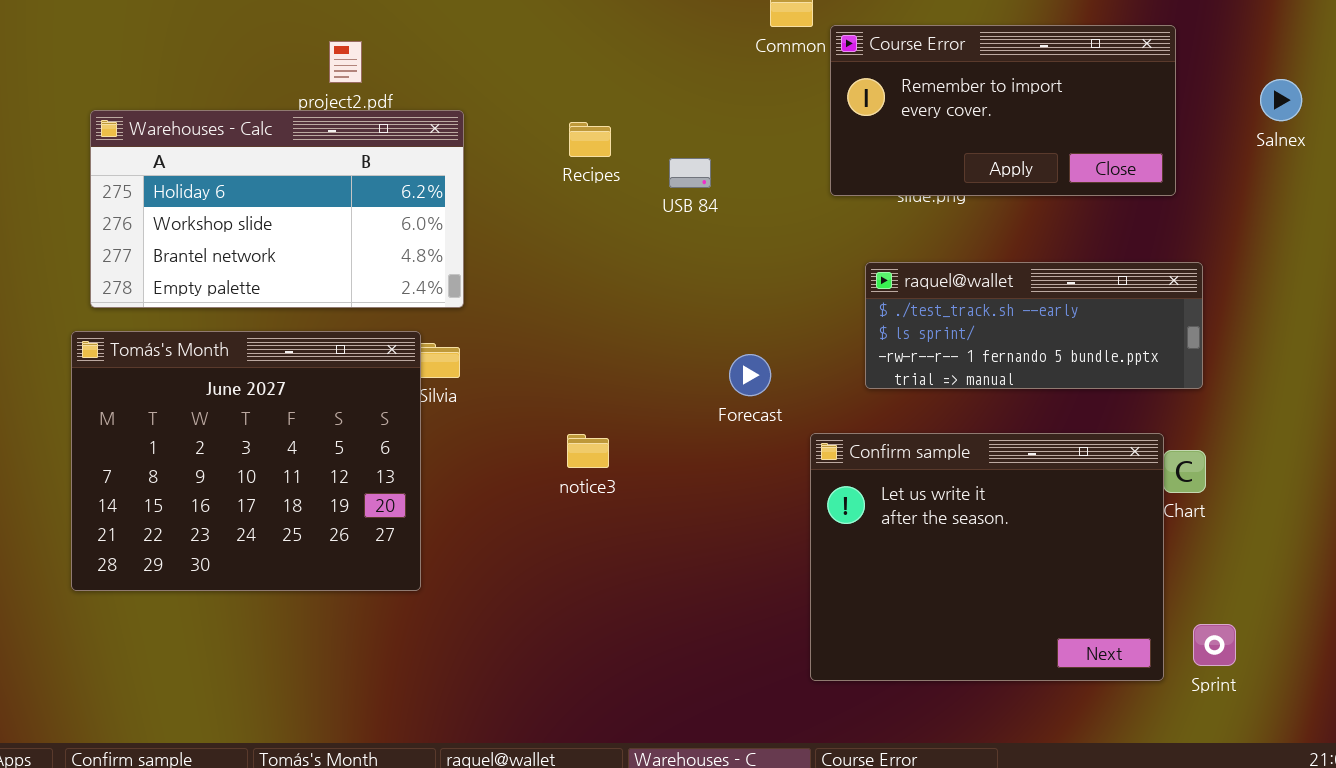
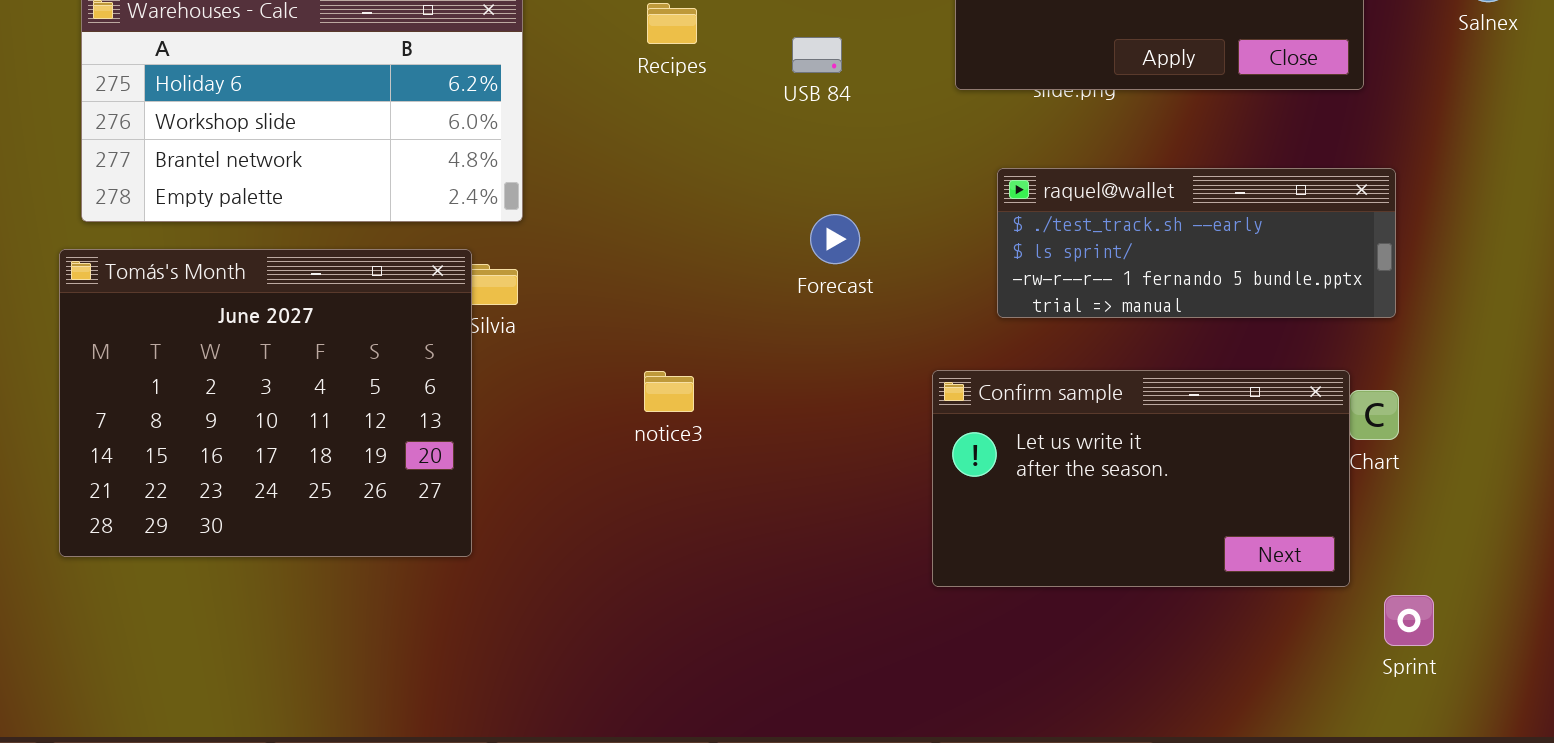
USB 84: [669,158,711,188] -> [792,37,842,73], moved
Forecast: [729,354,771,396] -> [810,214,860,264], moved
Confirm sample: [810,433,1164,681] -> [932,370,1350,587], resized

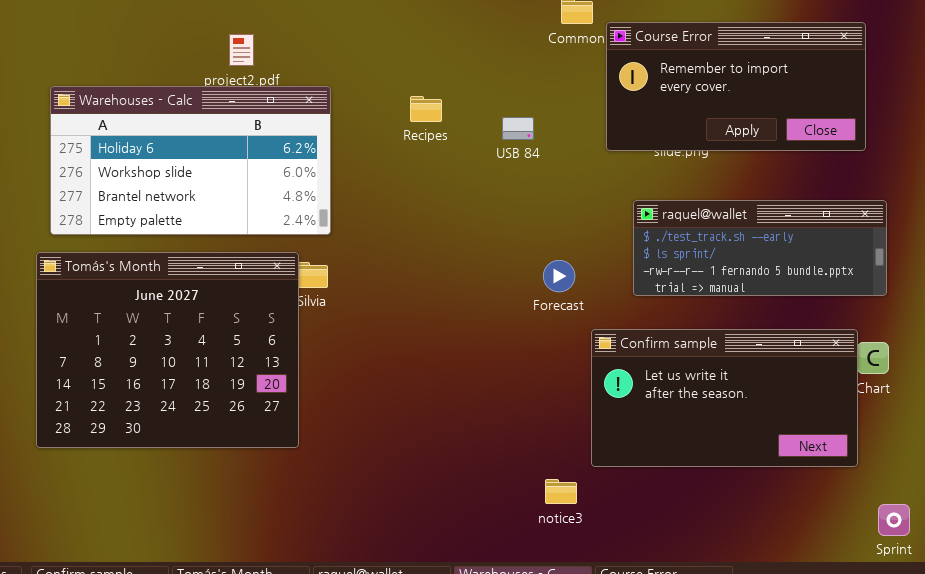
Forecast: [810,214,860,264] -> [543,260,575,292], moved
notice3: [644,371,694,412] -> [545,479,577,504], moved
Sprint: [1384,595,1434,646] -> [878,504,910,536], moved

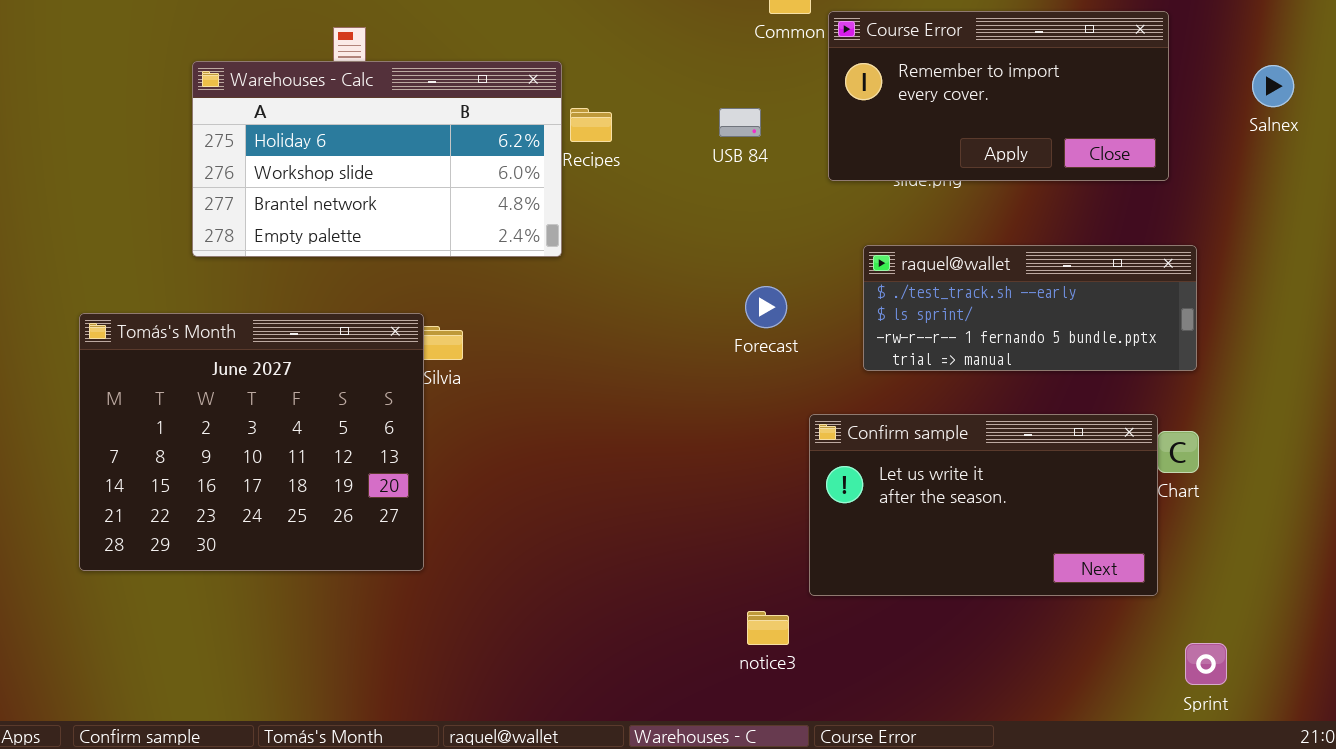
Warehouses - Calc: [50,86,331,235] -> [192,61,562,257], moved
USB 84: [502,117,534,140] -> [719,108,761,137], moved
Forecast: [543,260,575,292] -> [745,286,787,328], moved

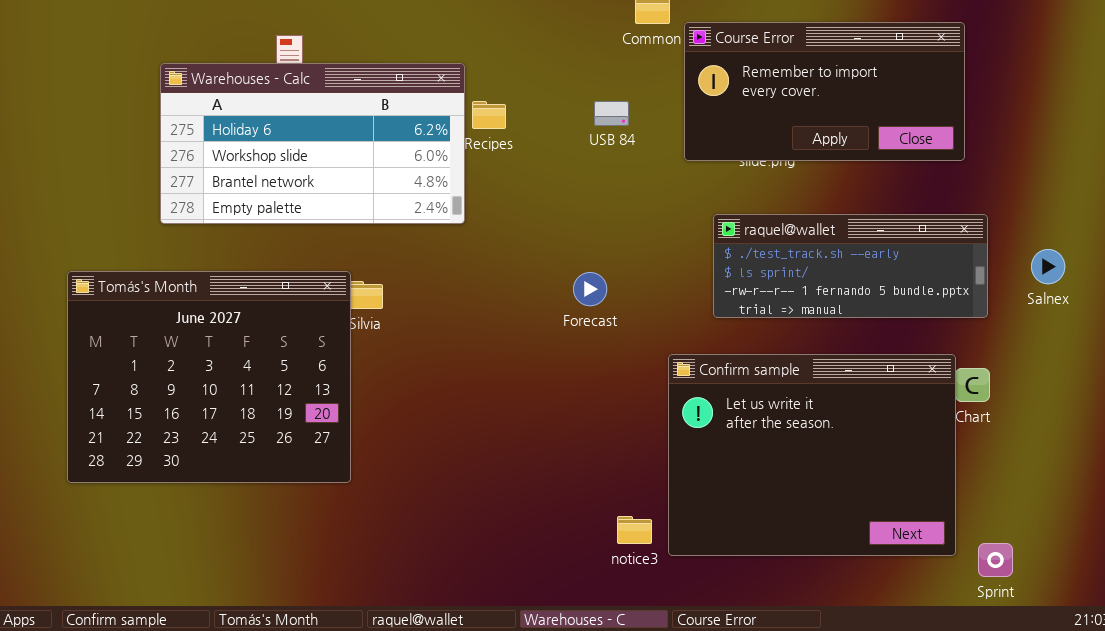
Salnex: [1252,65,1294,107] -> [1031,249,1065,284], moved
Forecast: [745,286,787,328] -> [573,272,607,306], moved
Confirm sample: [809,414,1158,596] -> [668,354,956,556], resized

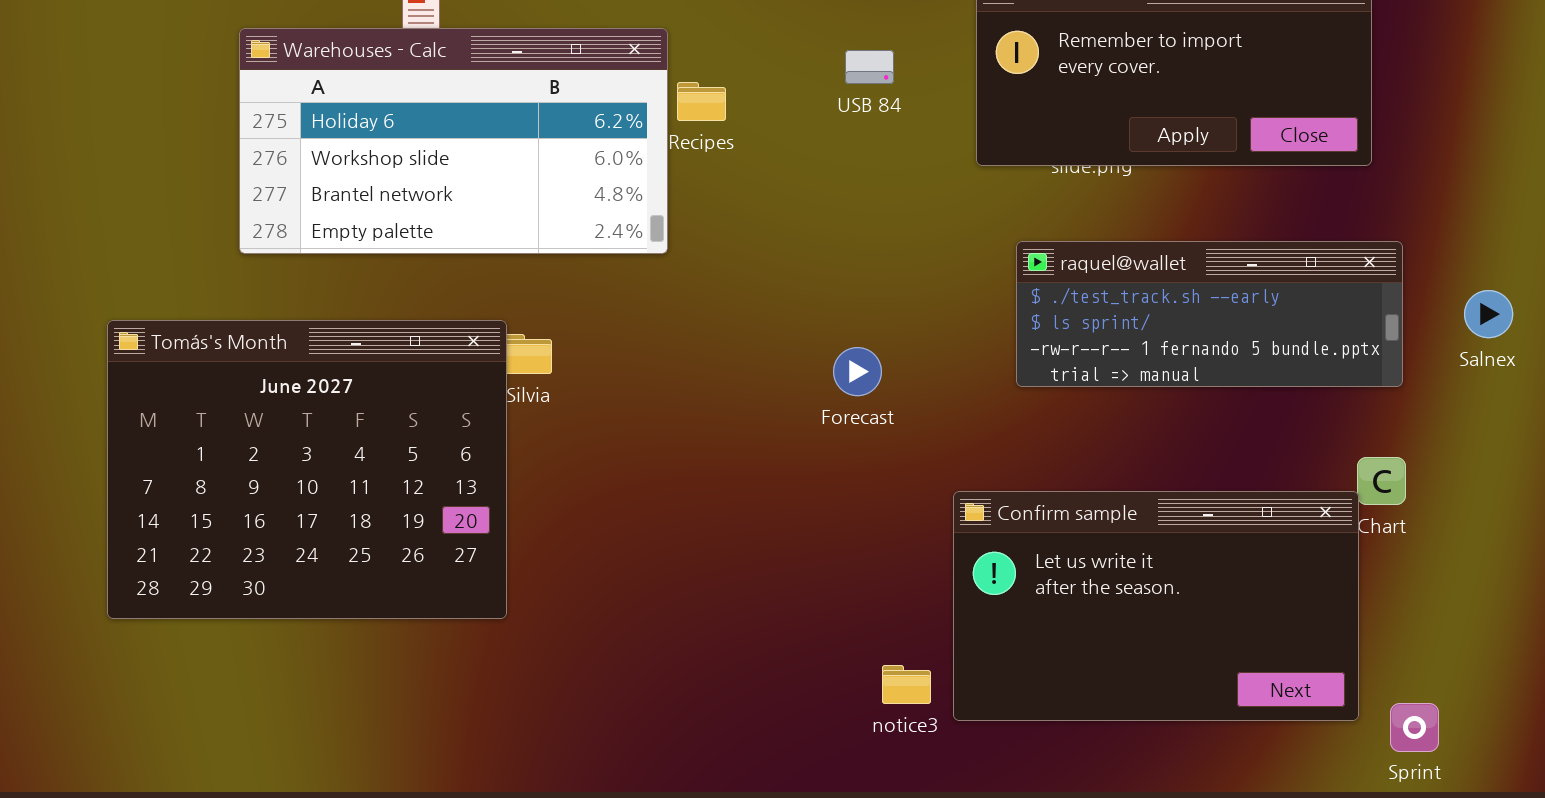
USB 84: [594,101,629,126] -> [845,50,894,84], moved
Forecast: [573,272,607,306] -> [833,347,882,396], moved
Confirm sample: [668,354,956,556] -> [953,491,1359,721], resized

